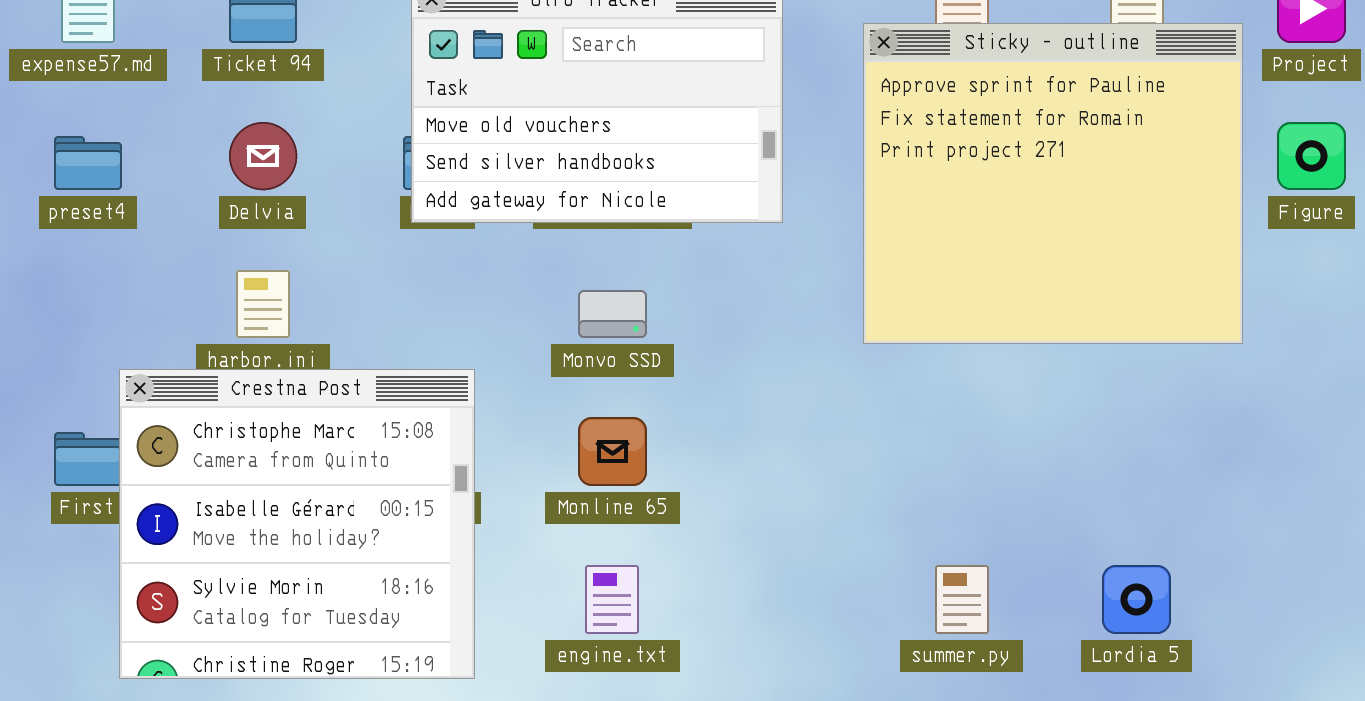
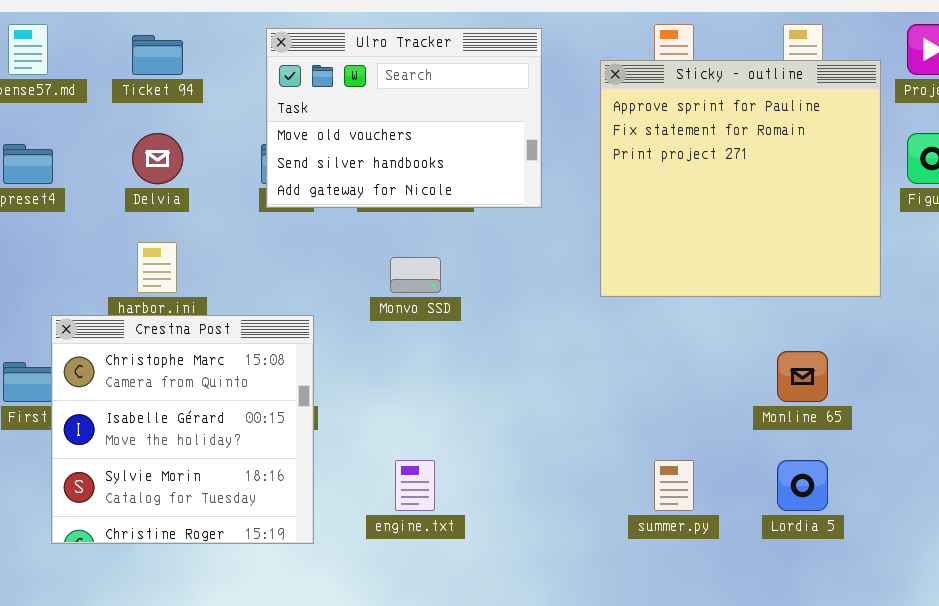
Monline 65: [578,417,647,486] -> [777,351,828,402], moved

